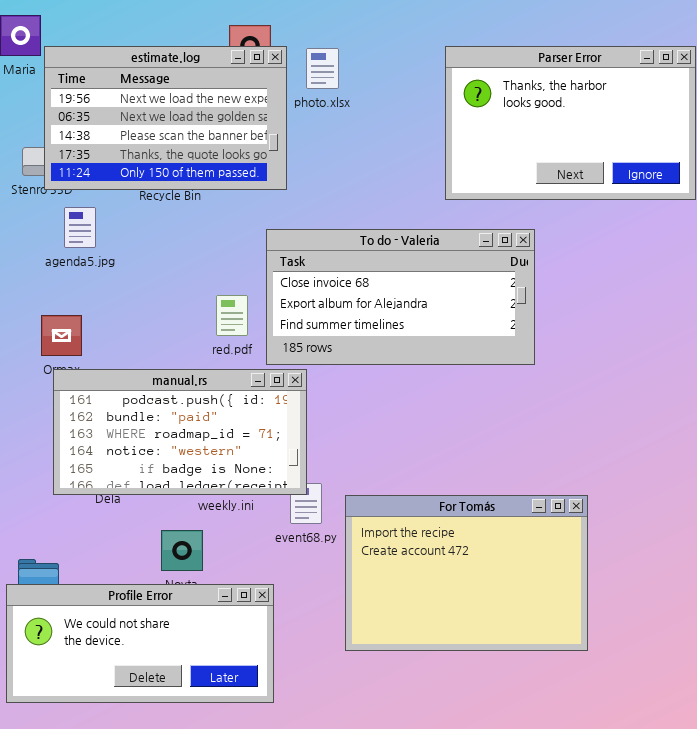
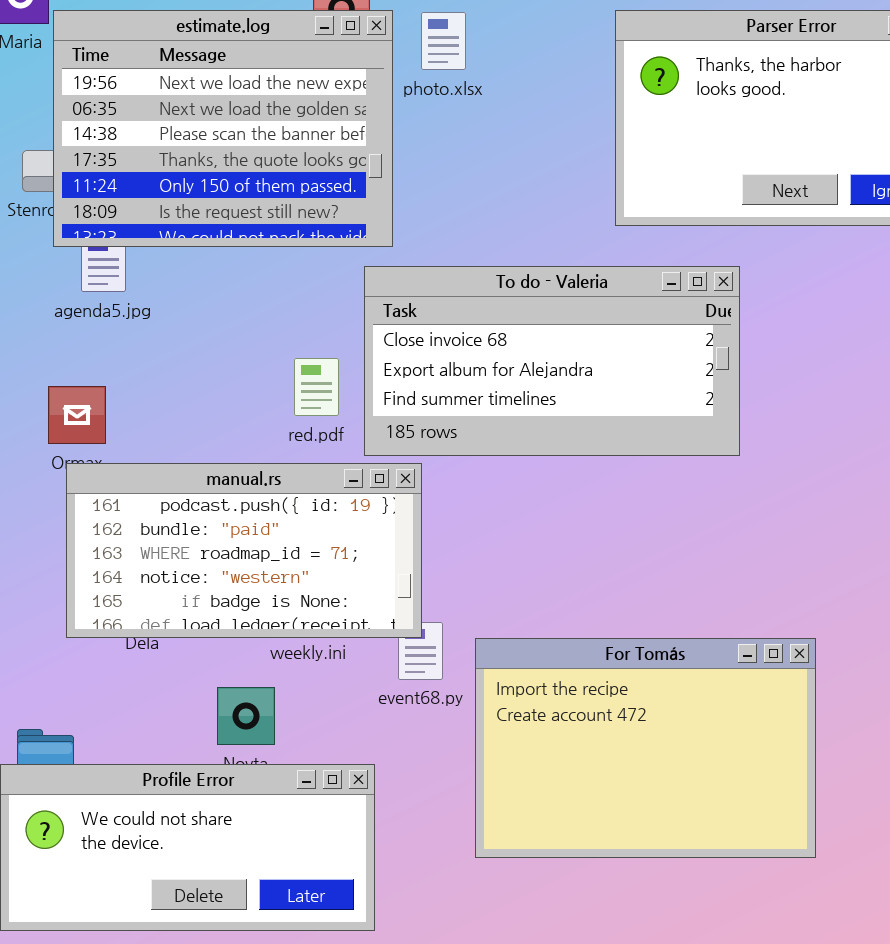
estimate.log: [44,46,287,190] -> [53,10,393,247], resized

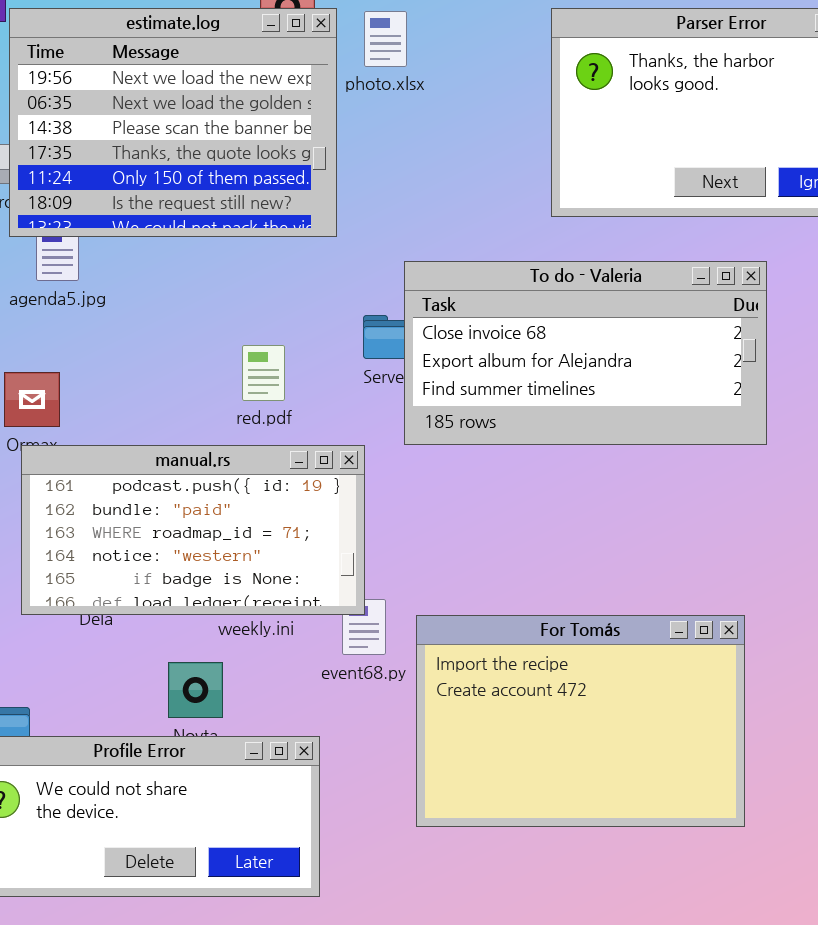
To do - Valeria: [364,266,740,456] -> [404,261,767,445], moved

